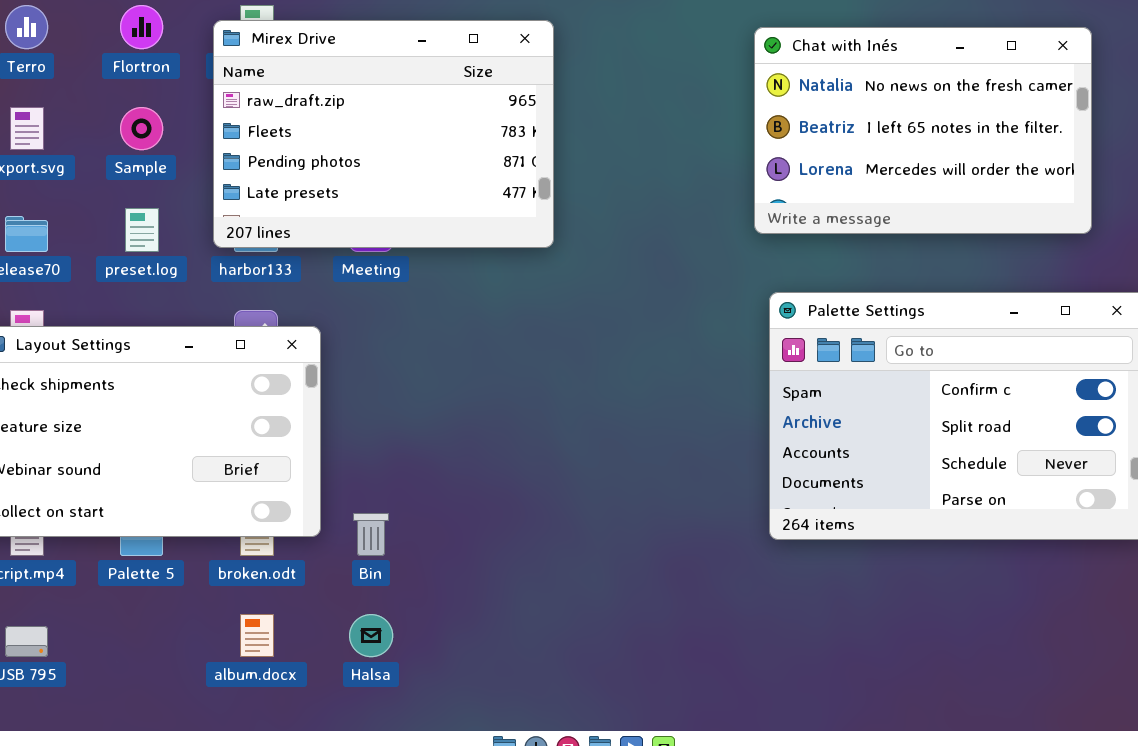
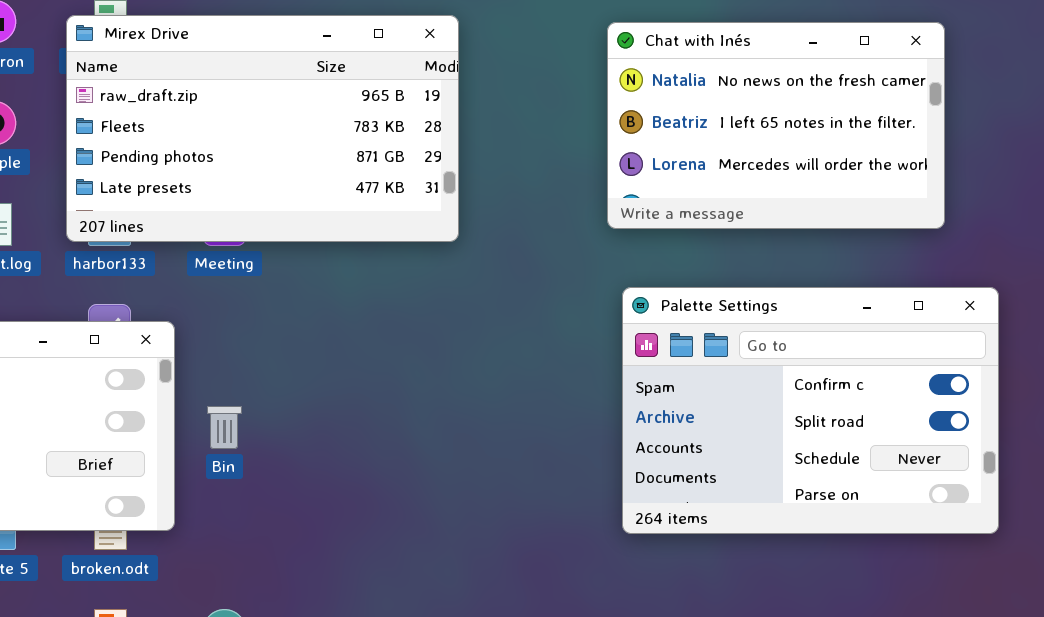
Mirex Drive: [213,20,554,248] -> [66,15,459,242], resized
Bin: [353,513,389,556] -> [207,406,242,449], moved

